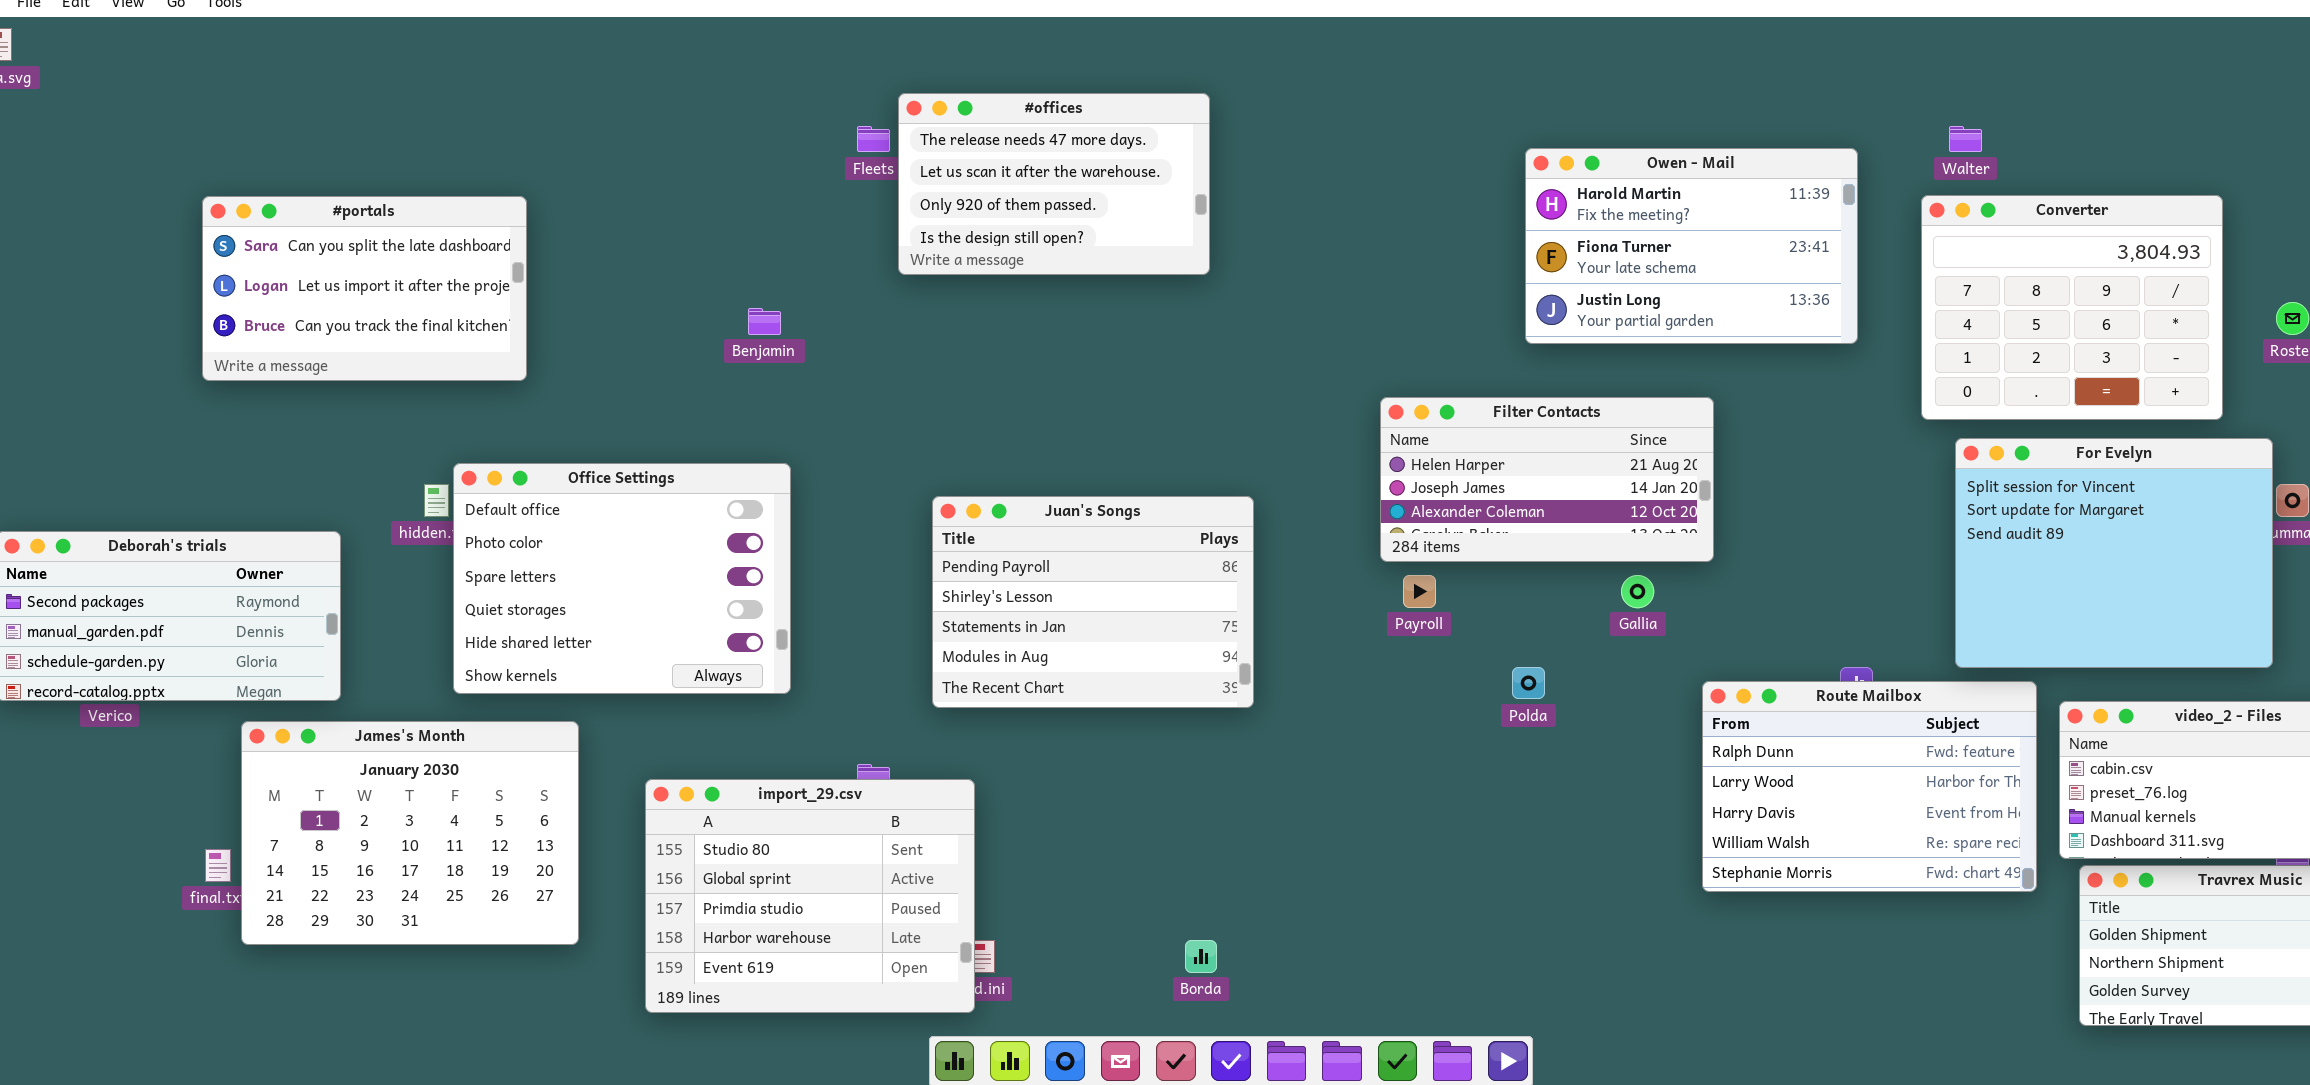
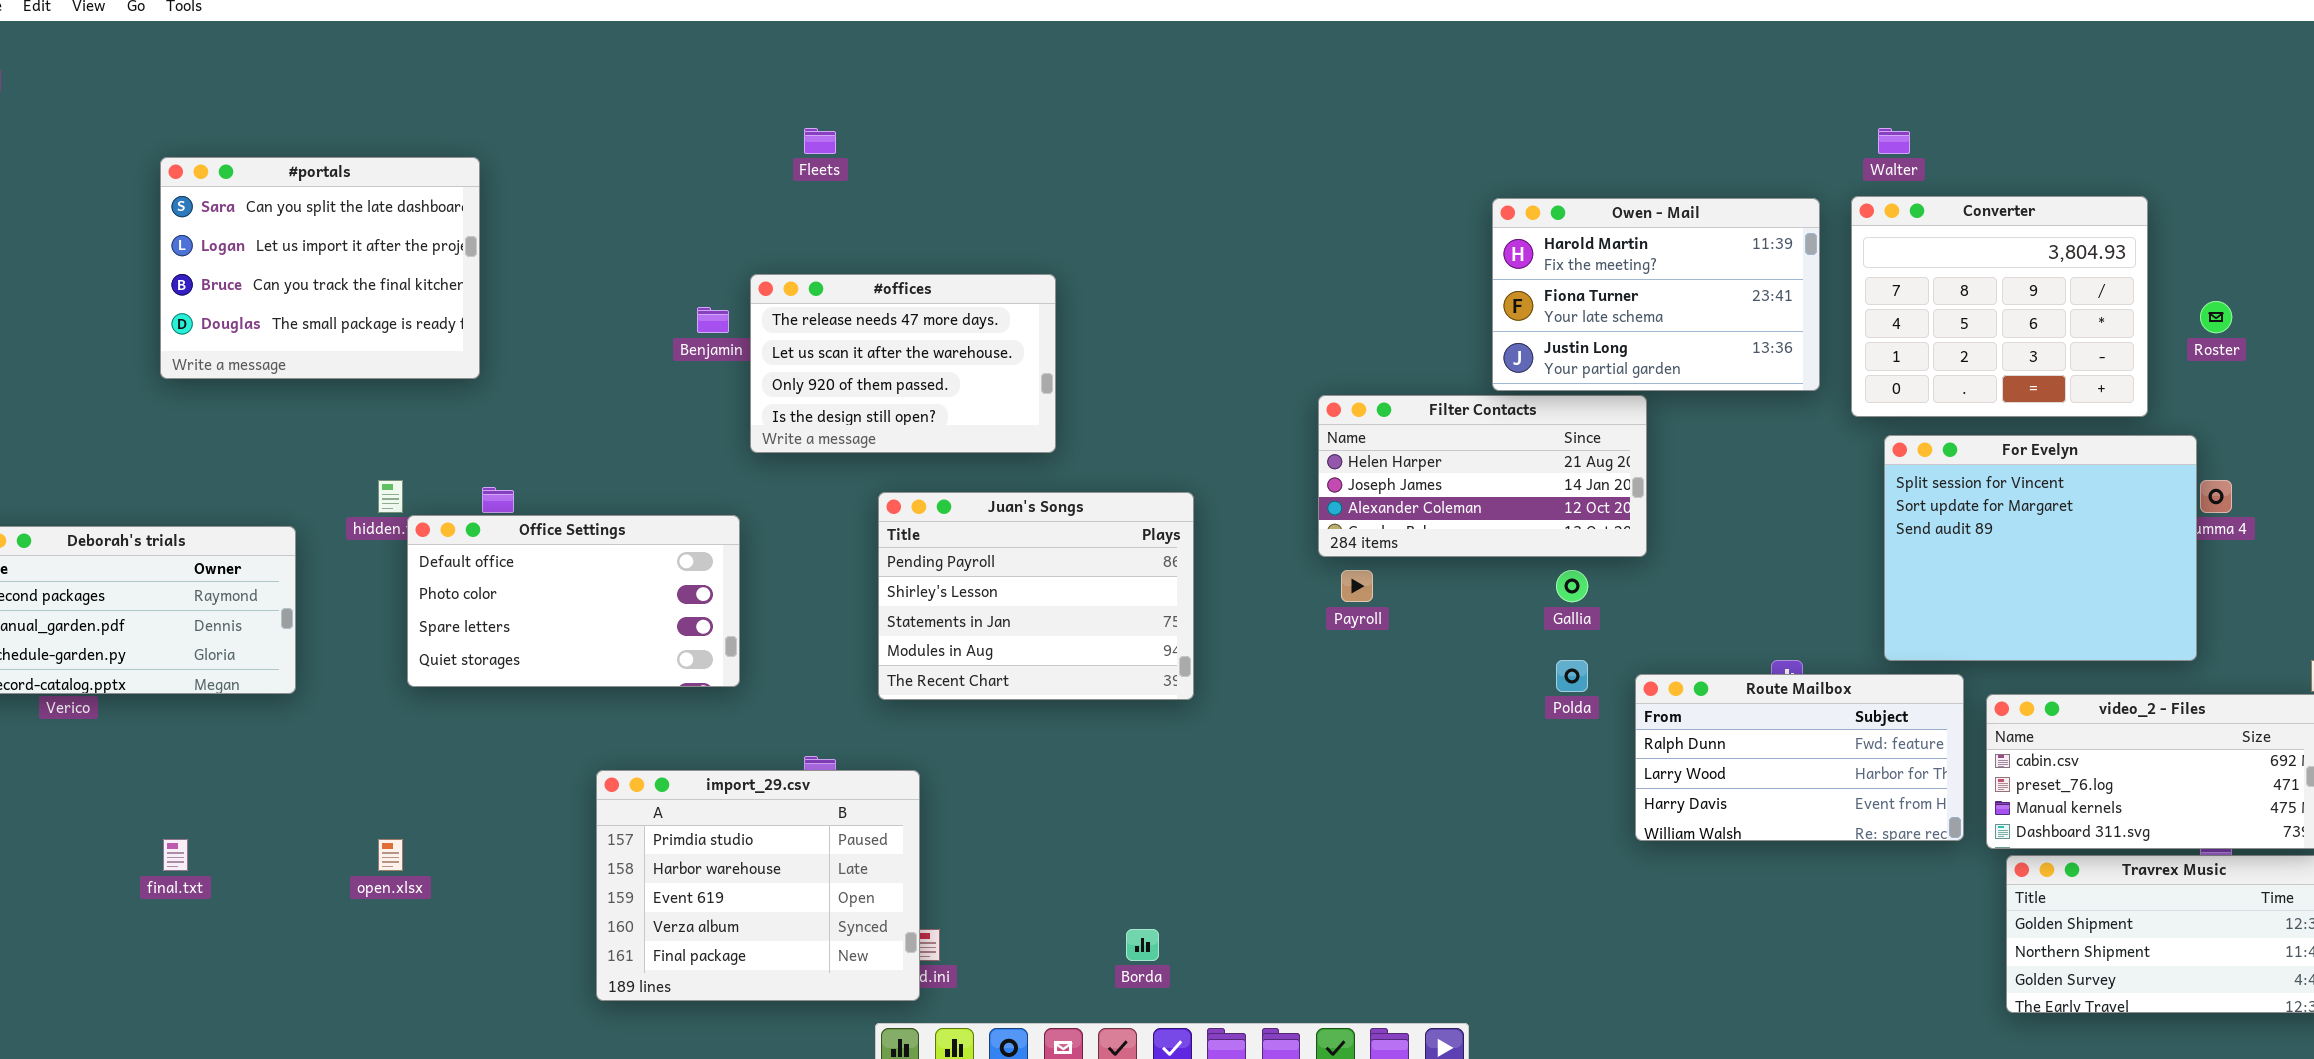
#offices: [898,93,1210,275] -> [750,274,1056,453], moved
Owen - Mail: [1525,148,1858,344] -> [1492,198,1820,391], moved
#portals: [202,196,527,381] -> [160,157,480,379], resized
Office Settings: [453,463,791,694] -> [407,515,740,687], resized
Polda: [1512,667,1545,699] -> [1556,660,1588,692], moved
Route Mailbox: [1702,681,2037,892] -> [1635,674,1964,841], resized
James's Month: [241,721,579,945] -> none, closed
import_29.csv: [645,779,975,1013] -> [596,770,920,1001], scrolled down 2 rows

